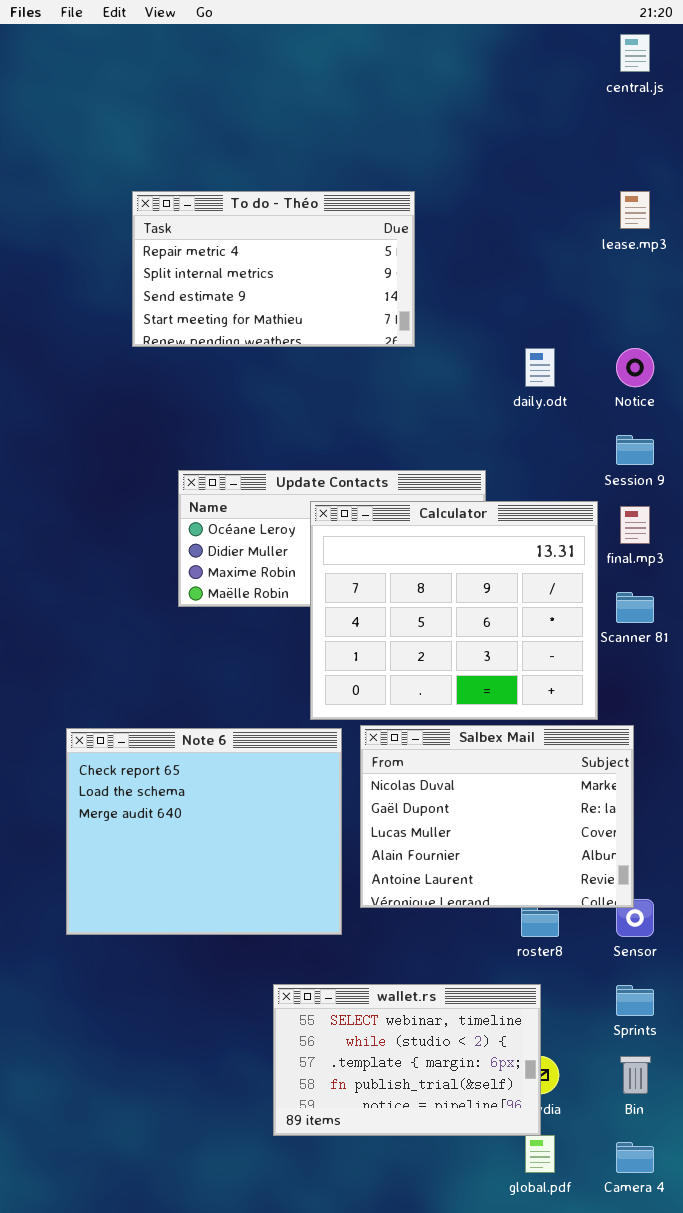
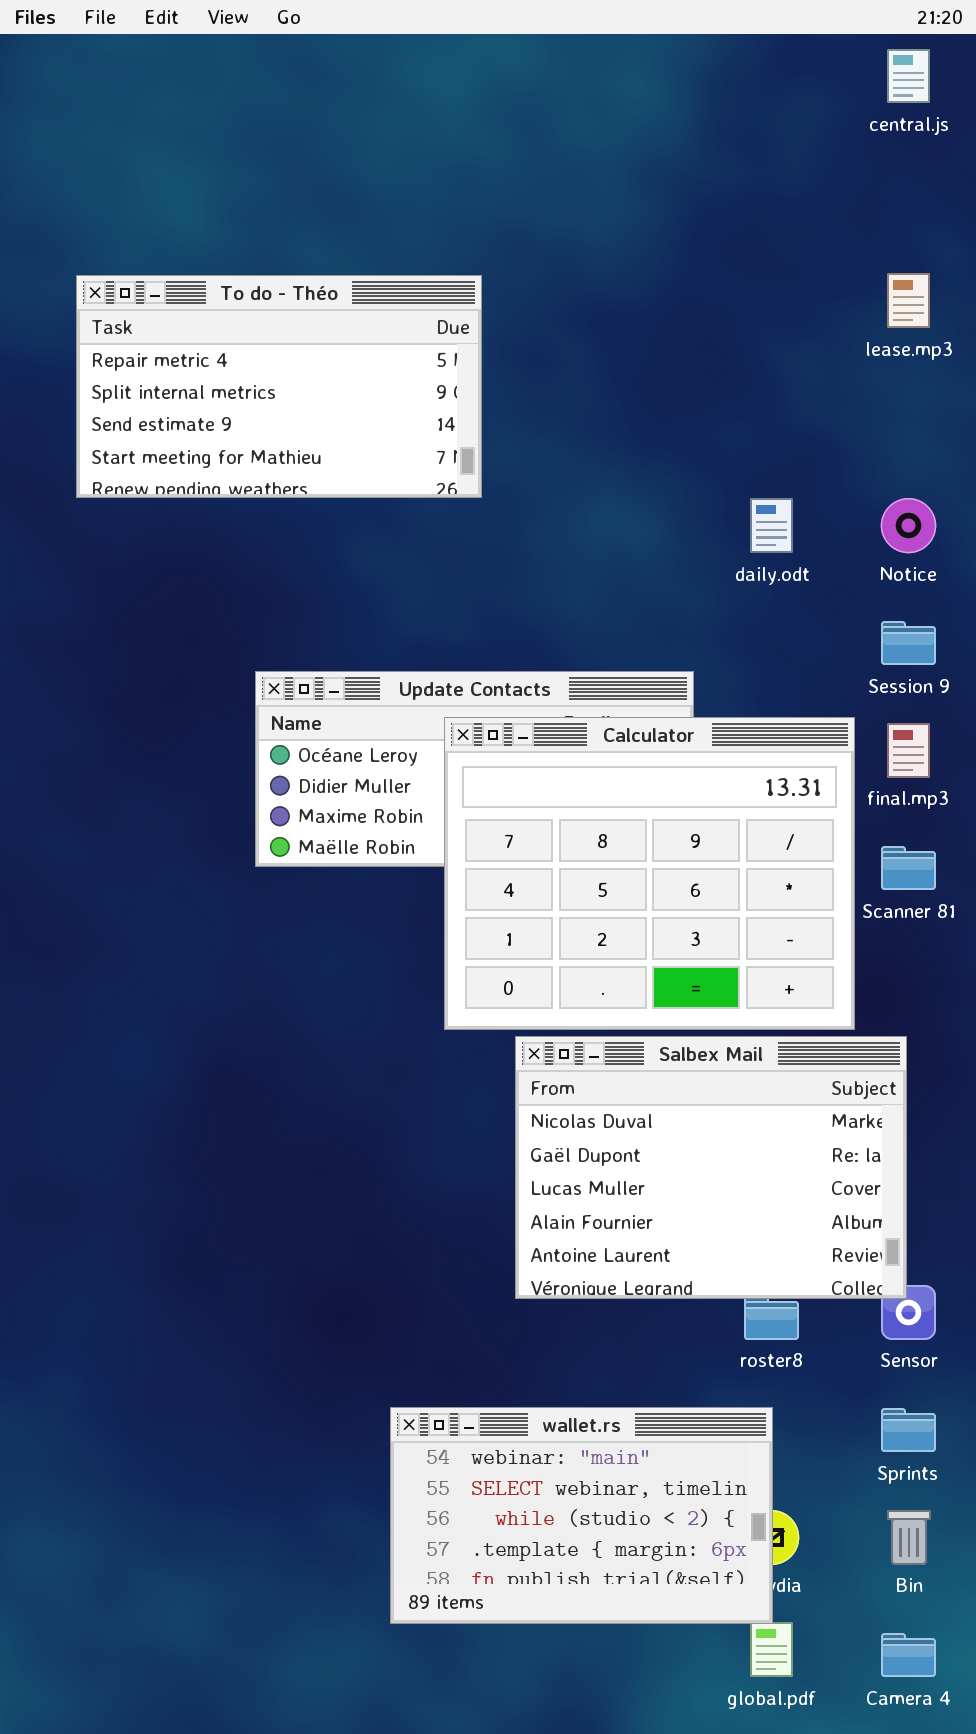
To do - Théo: [132,191,415,347] -> [76,275,482,498], moved
Note 6: [66,728,342,935] -> none, closed
wallet.rs: [273,984,541,1136] -> [390,1407,773,1624], scrolled up 1 row

